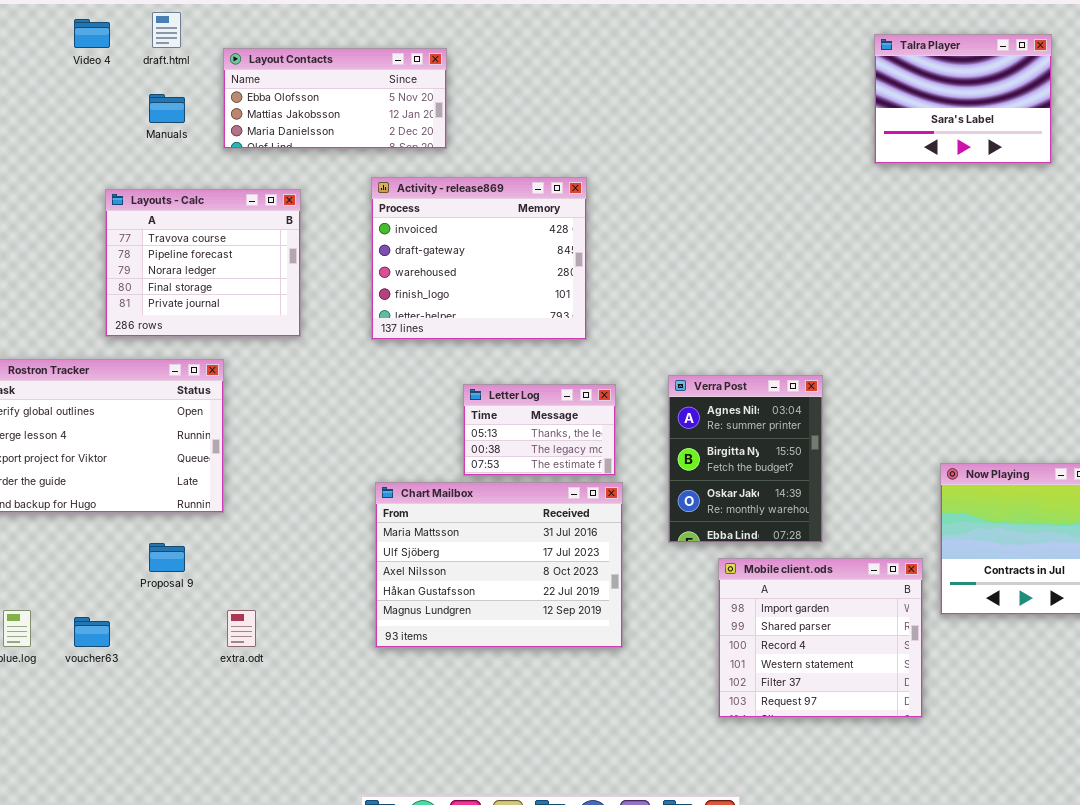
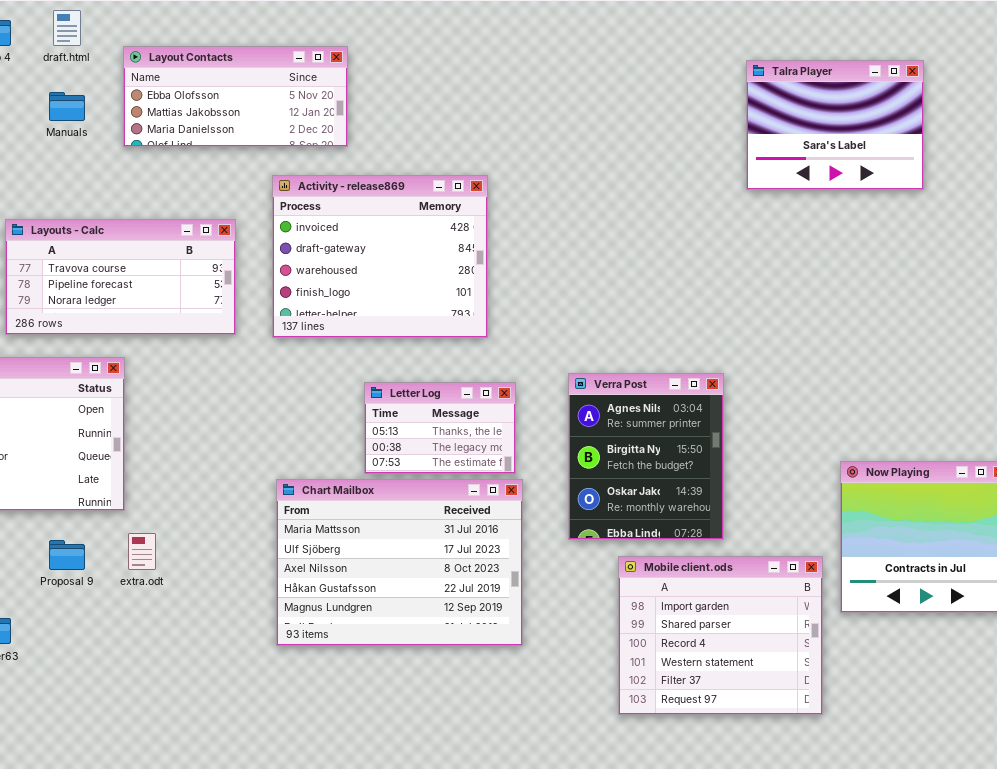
Talra Player: [874,34,1052,164] -> [746,60,924,190], moved
Layouts - Calc: [105,189,301,337] -> [5,219,236,335], resized
extra.odt: [227,610,256,647] -> [128,533,156,570], moved

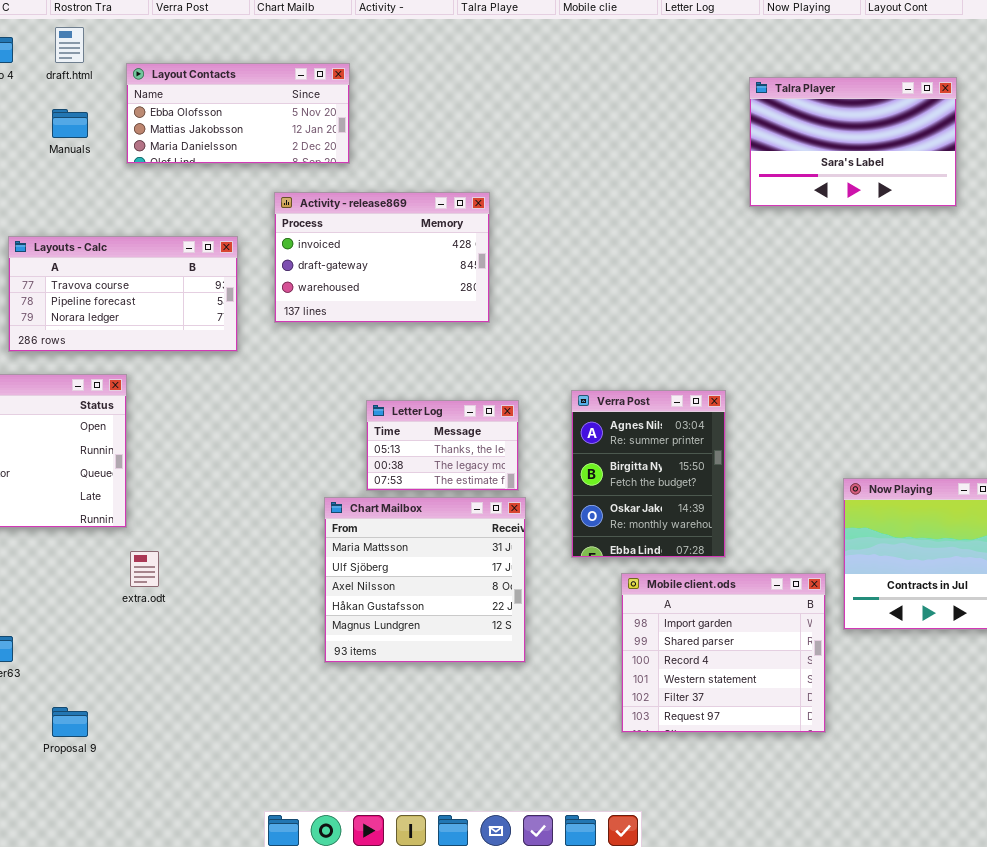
Talra Player: [746,60,924,190] -> [749,77,957,207], resized
Activity - release869: [272,175,488,338] -> [274,192,490,323], resized
Chart Mailbox: [276,479,523,646] -> [324,497,526,663], resized
Proposal 9: [49,540,85,570] -> [52,707,88,737], moved

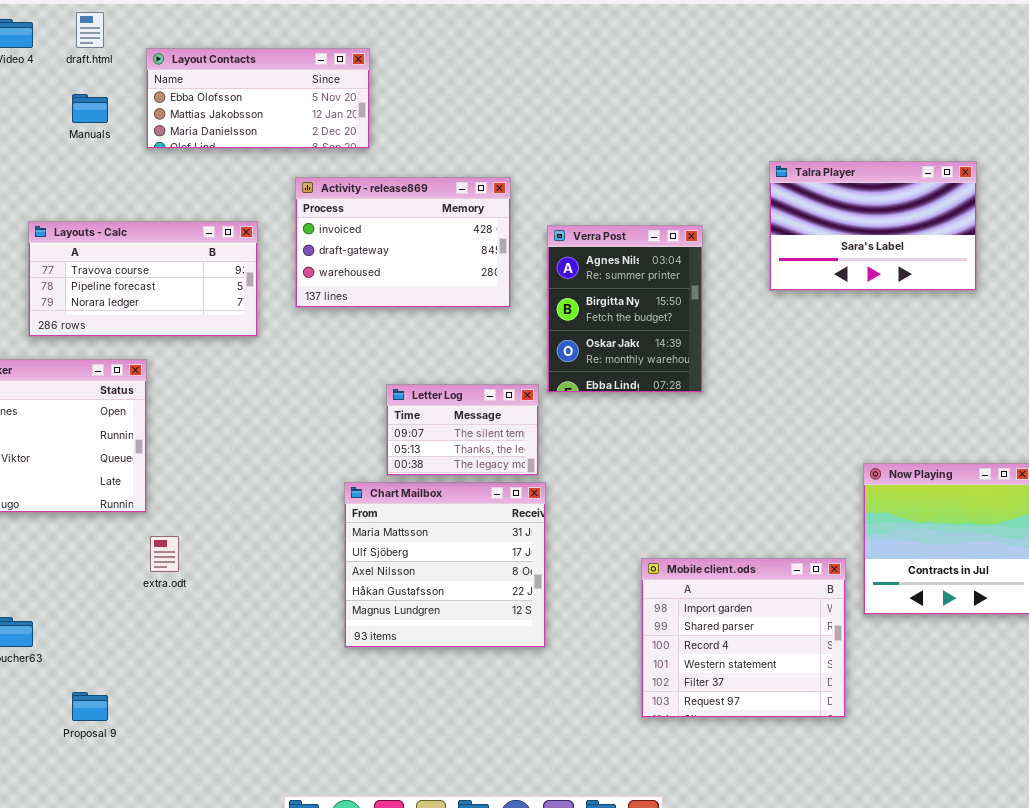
Talra Player: [749,77,957,207] -> [769,161,977,291], moved
Verra Post: [571,390,726,558] -> [547,225,703,393], moved
Letter Log: [366,400,519,491] -> [386,384,539,476], scrolled up 1 row

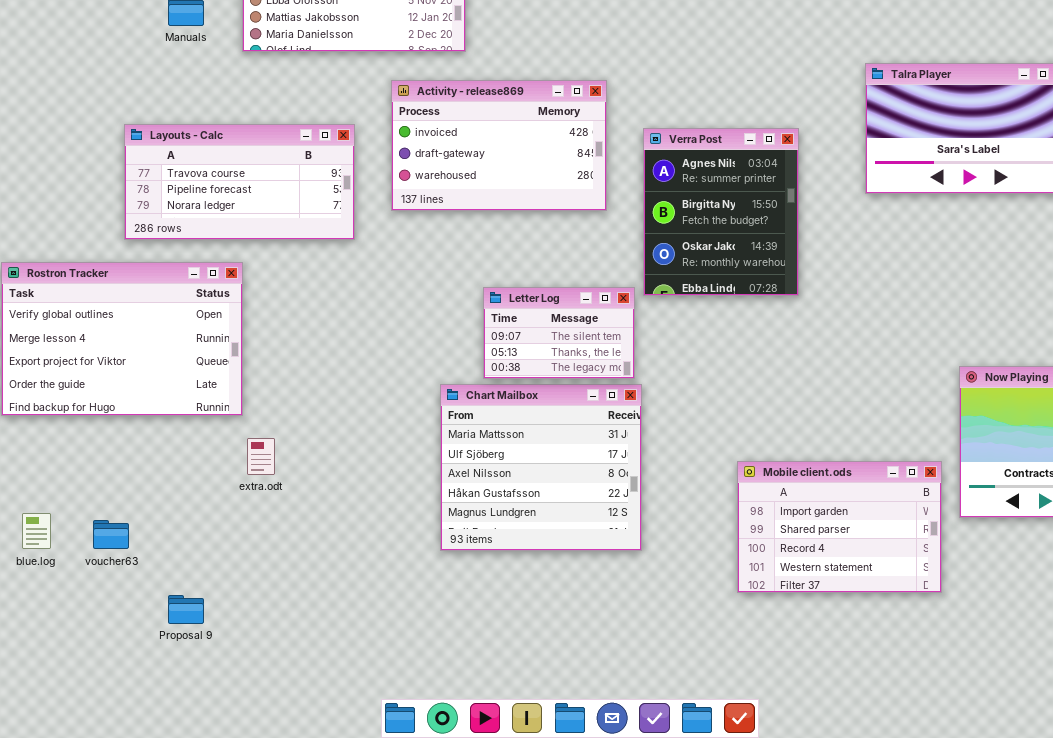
Mobile client.ods: [641,558,846,718] -> [737,461,942,593], resized

